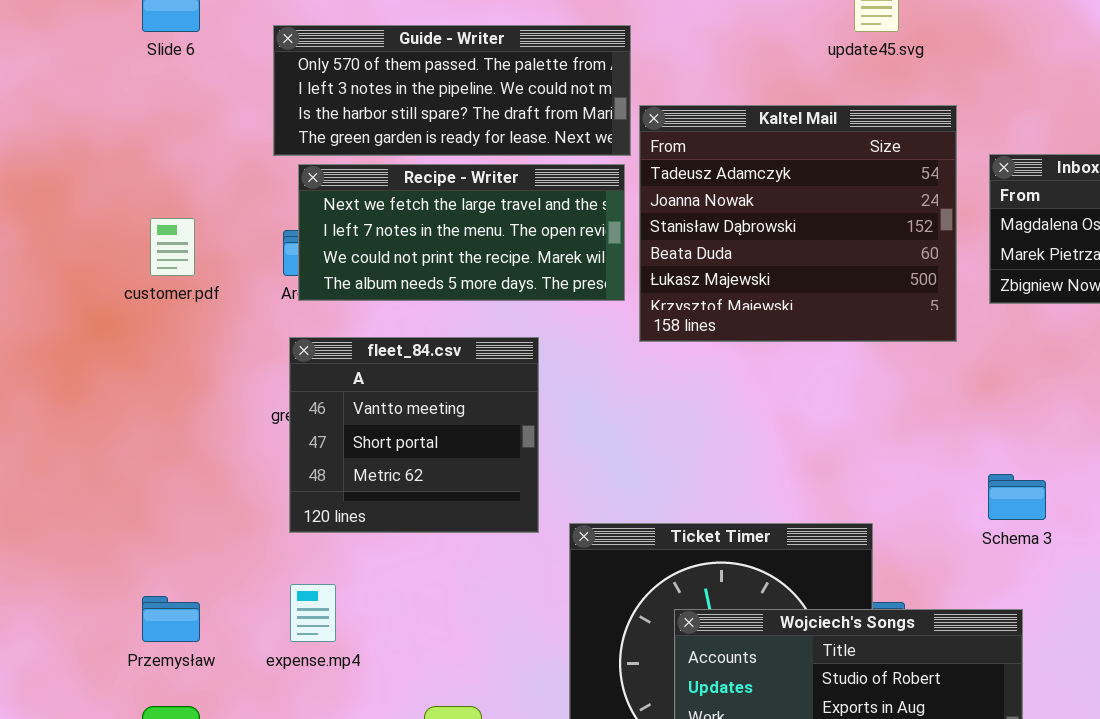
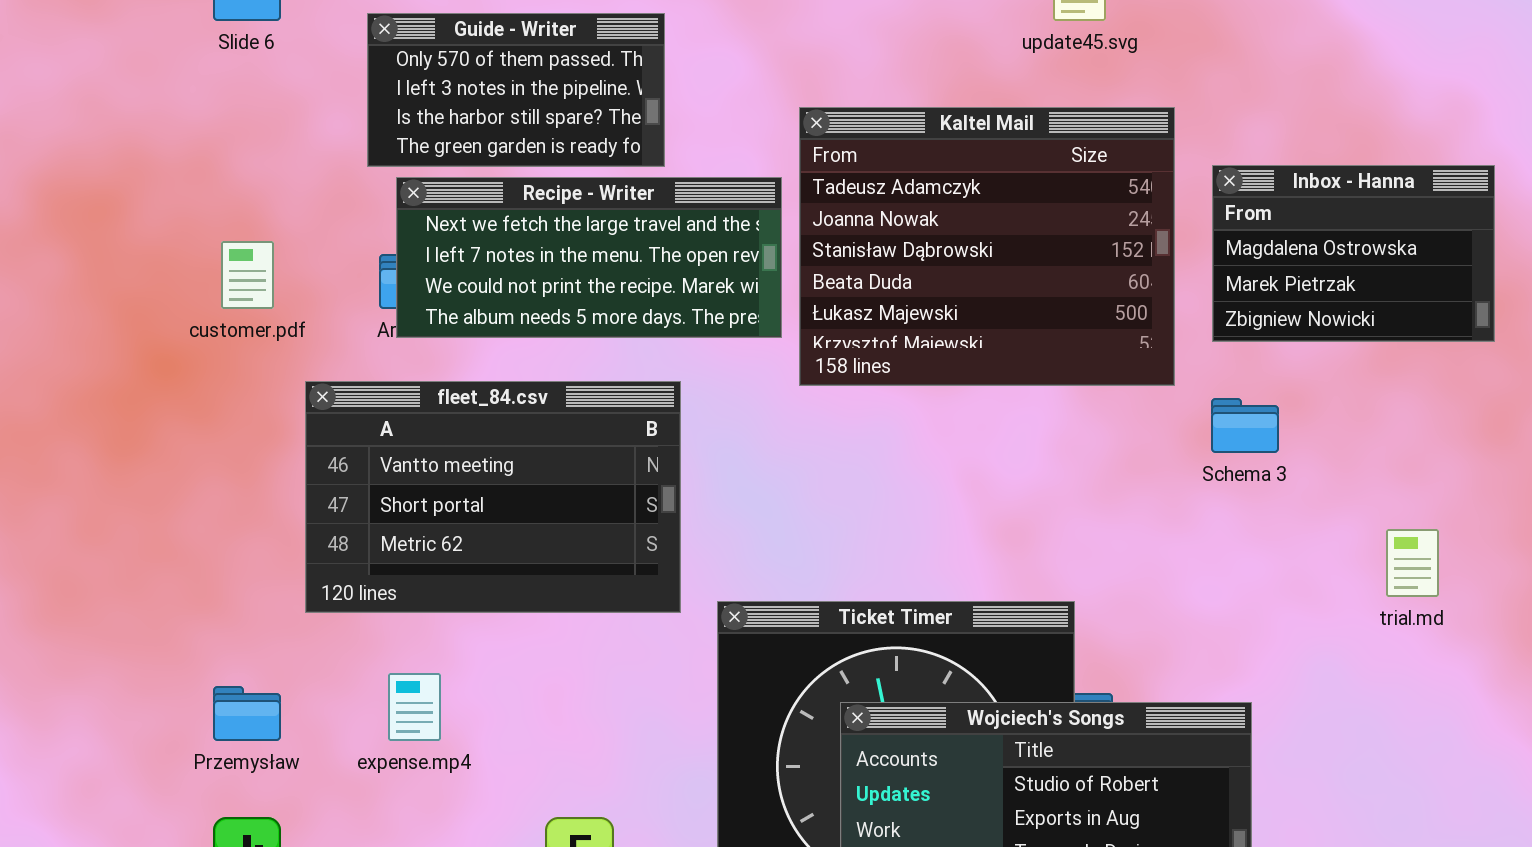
Guide - Writer: [273,25,631,156] -> [367,13,665,167], resized
fleet_84.csv: [289,337,539,533] -> [305,381,681,613], resized
Schema 3: [988,474,1046,520] -> [1211,398,1279,453], moved

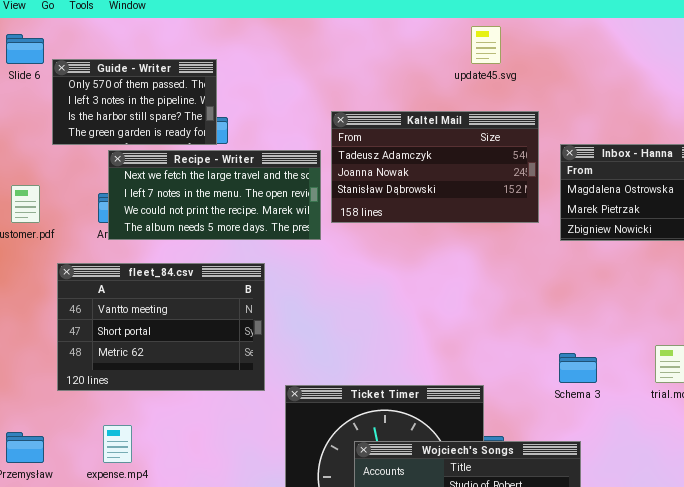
Guide - Writer: [367,13,665,167] -> [52,59,217,145], moved
Kaltel Mail: [799,107,1175,386] -> [331,111,539,223], resized
Schema 3: [1211,398,1279,453] -> [559,353,597,383], moved

